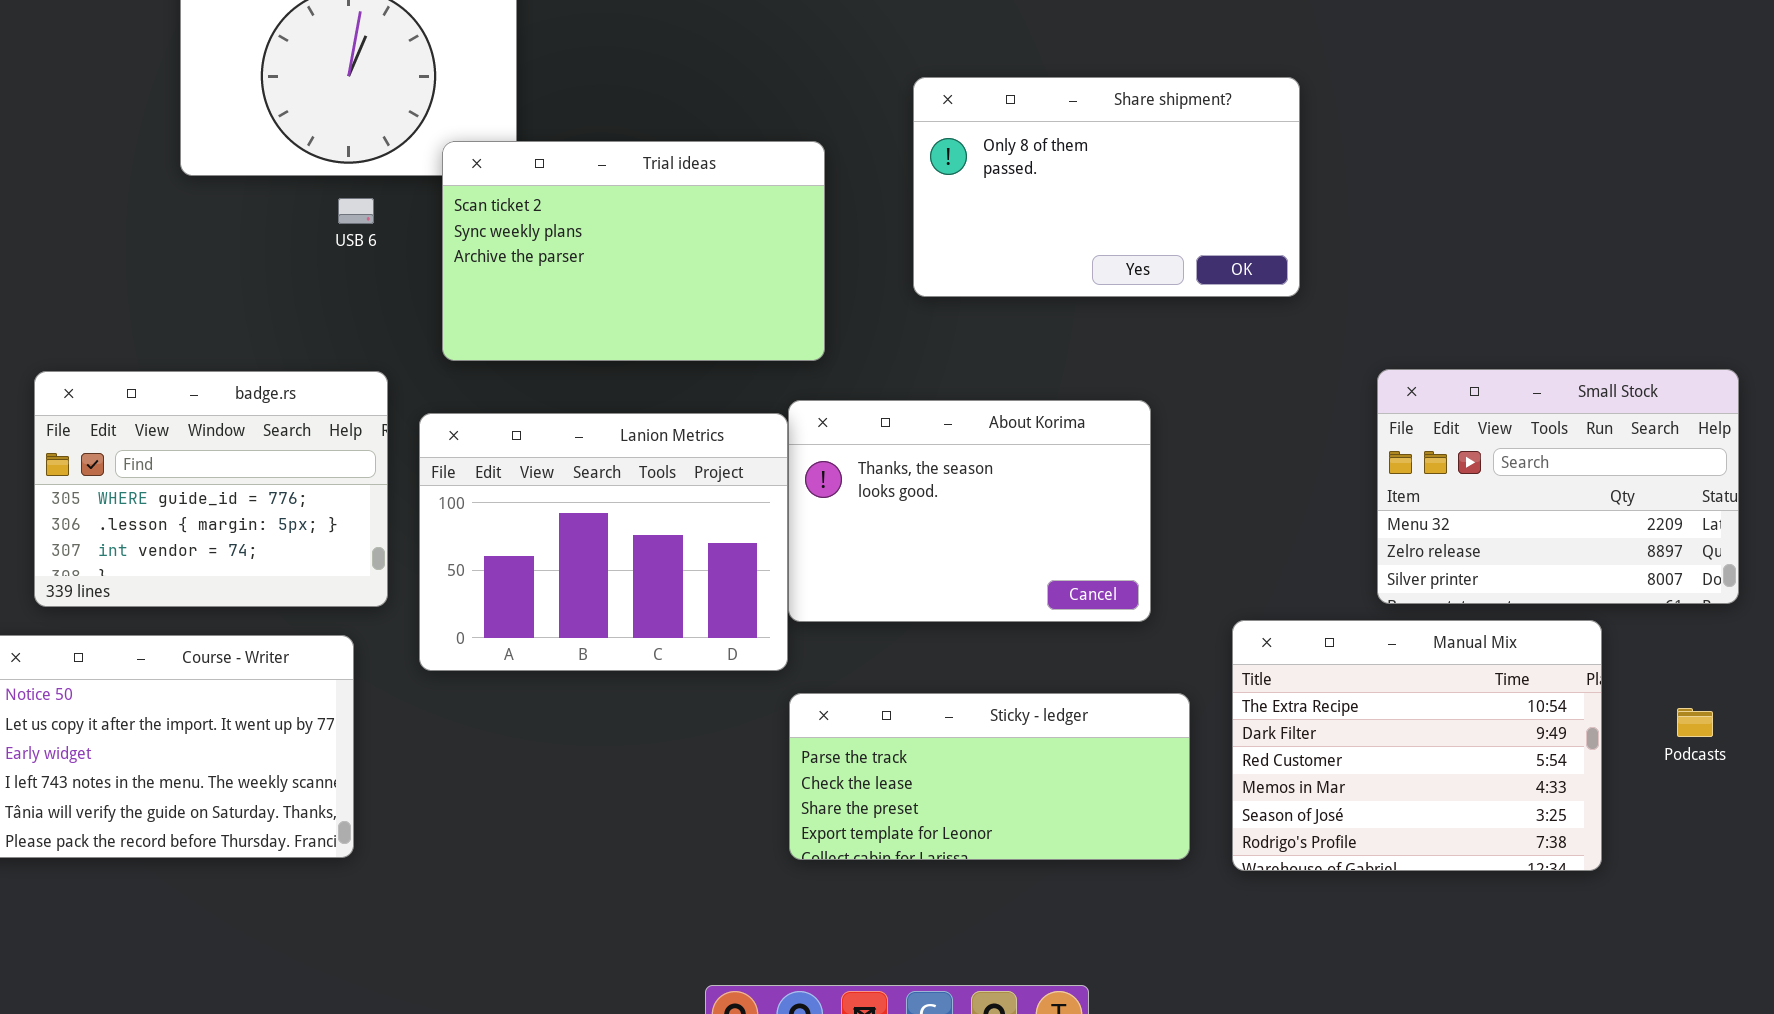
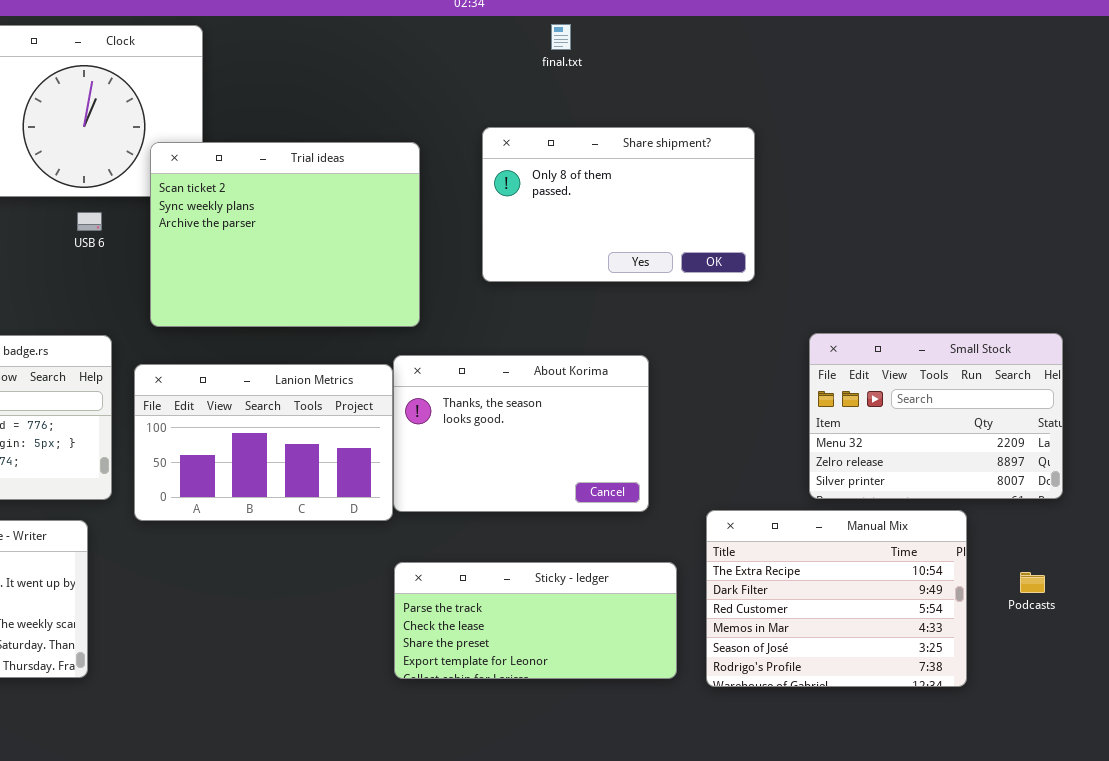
Trial ideas: [442,141,825,361] -> [150,142,420,327], resized
Lanion Metrics: [419,413,788,671] -> [134,364,393,521], resized

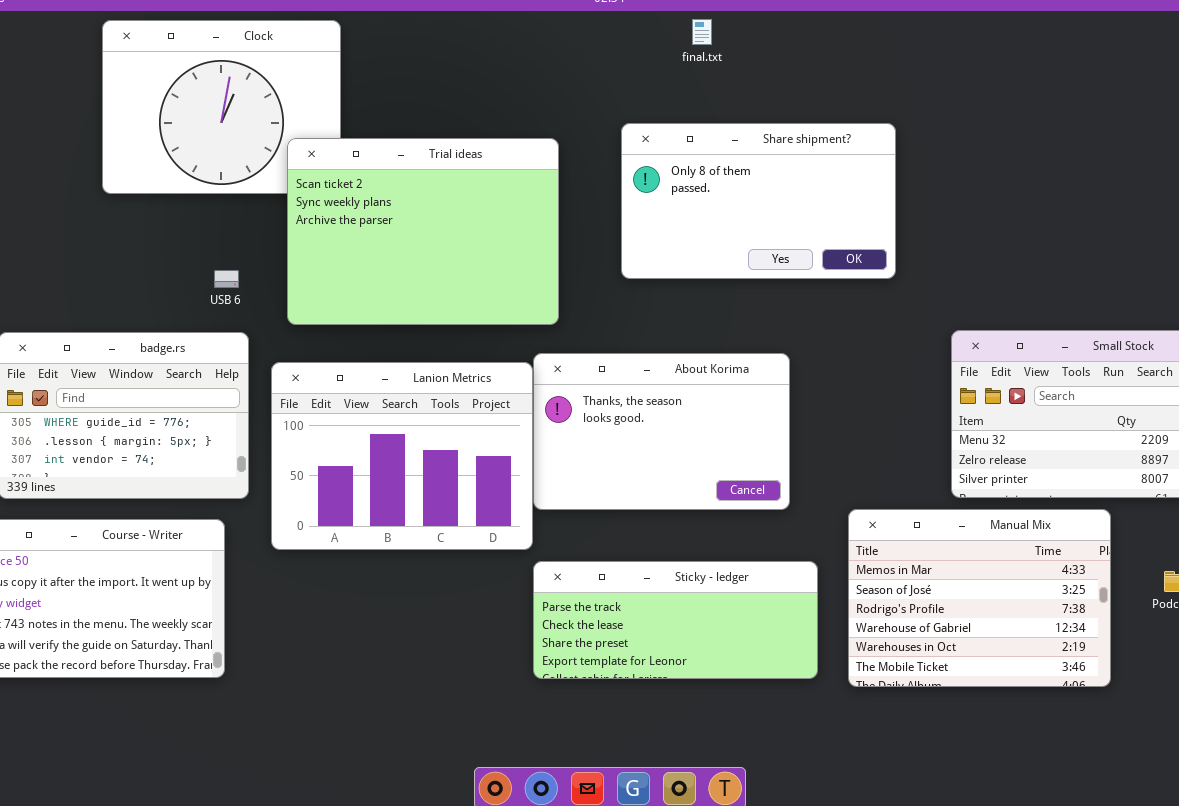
USB 6: [77,212,102,231] -> [214,270,239,288], moved
Lanion Metrics: [134,364,393,521] -> [271,362,533,550], resized
Manual Mix: [706,510,967,687] -> [848,509,1111,687], scrolled down 3 rows

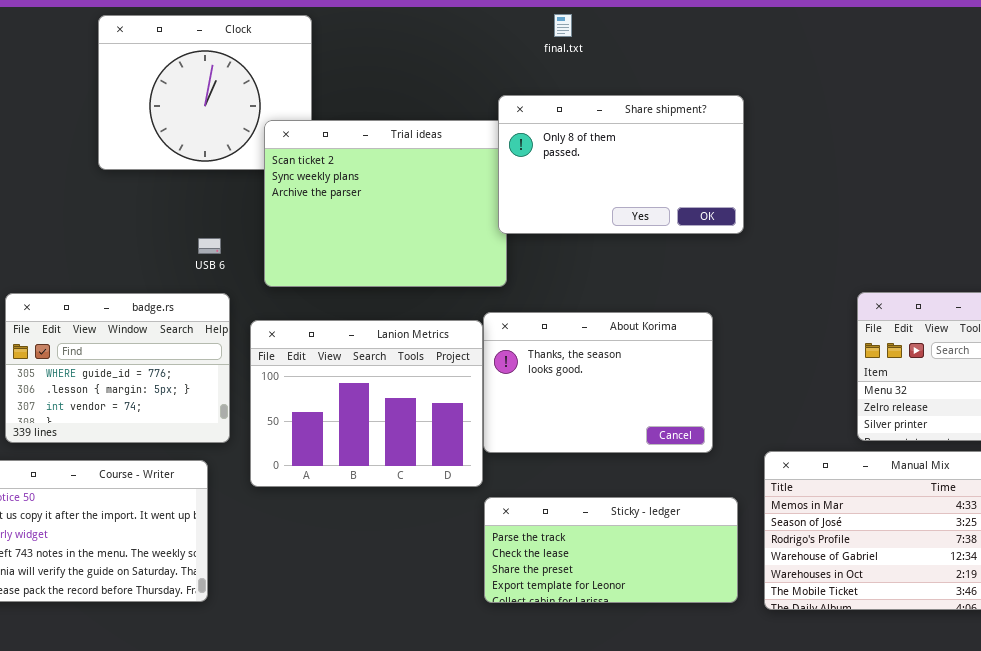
final.txt: [692,19,712,45] -> [554,14,572,37], moved
Share shipment?: [621,123,896,279] -> [498,95,744,234], moved

